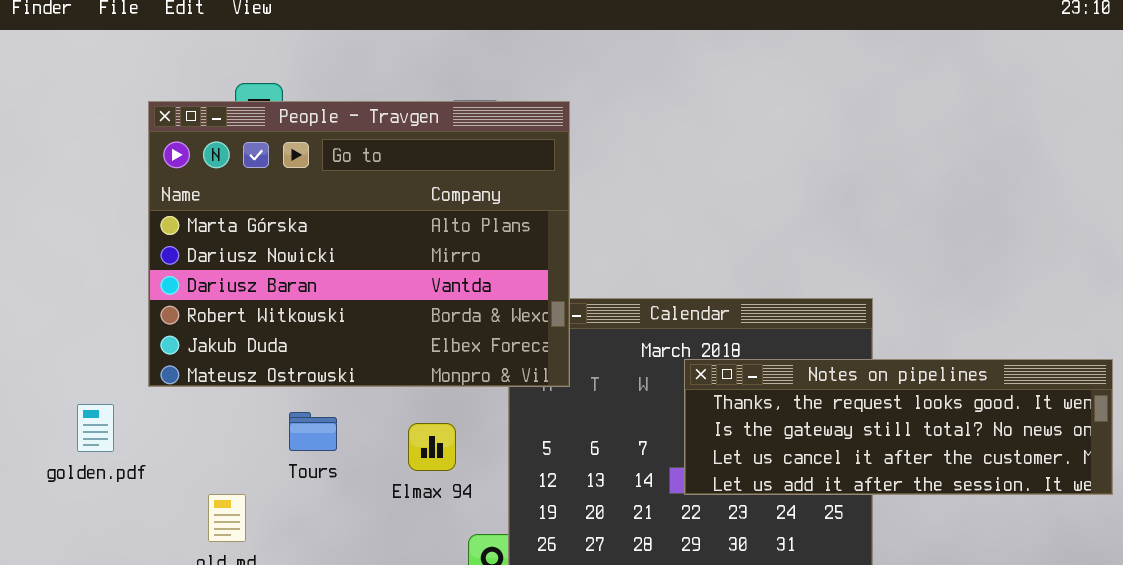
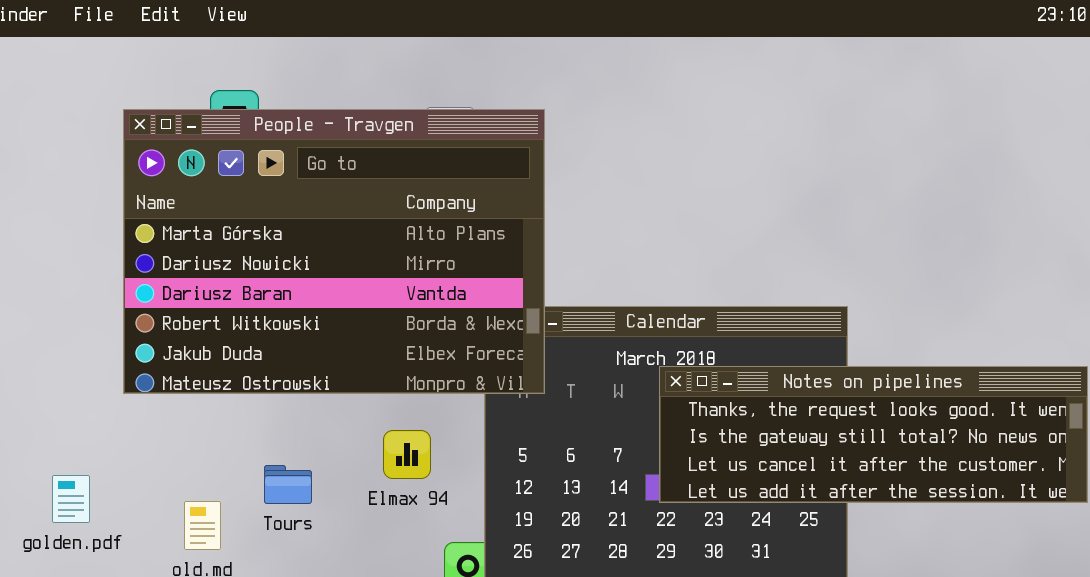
golden.pdf: [77,404,114,452] -> [52,475,90,523], moved
Tours: [289,412,337,451] -> [264,465,312,504], moved

